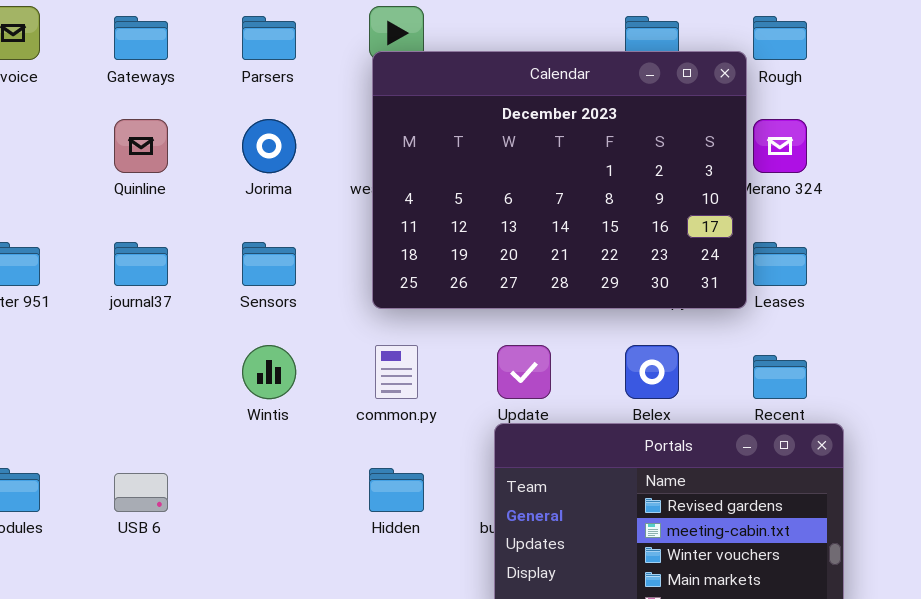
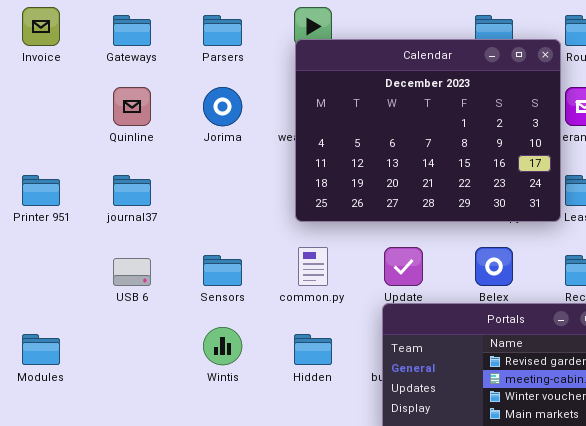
Sensors: [242,242,296,286] -> [203,255,242,286], moved
Wintis: [242,345,296,399] -> [203,327,242,365], moved
USB 6: [114,473,168,512] -> [113,258,151,286], moved

